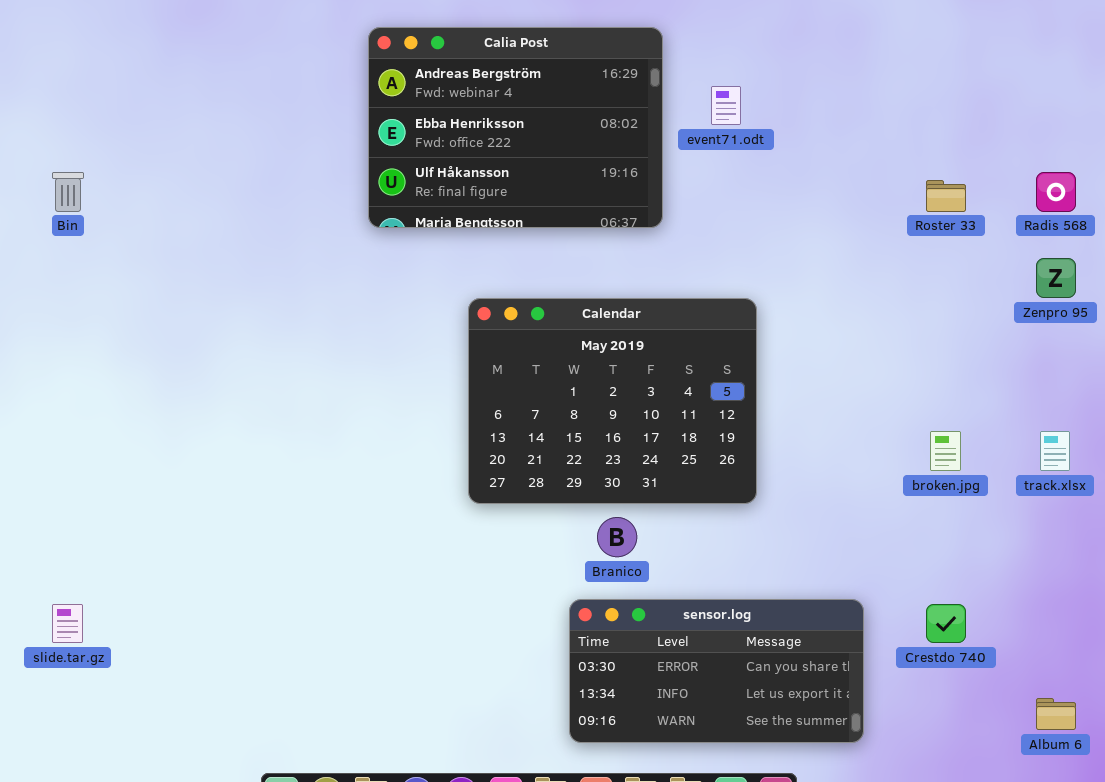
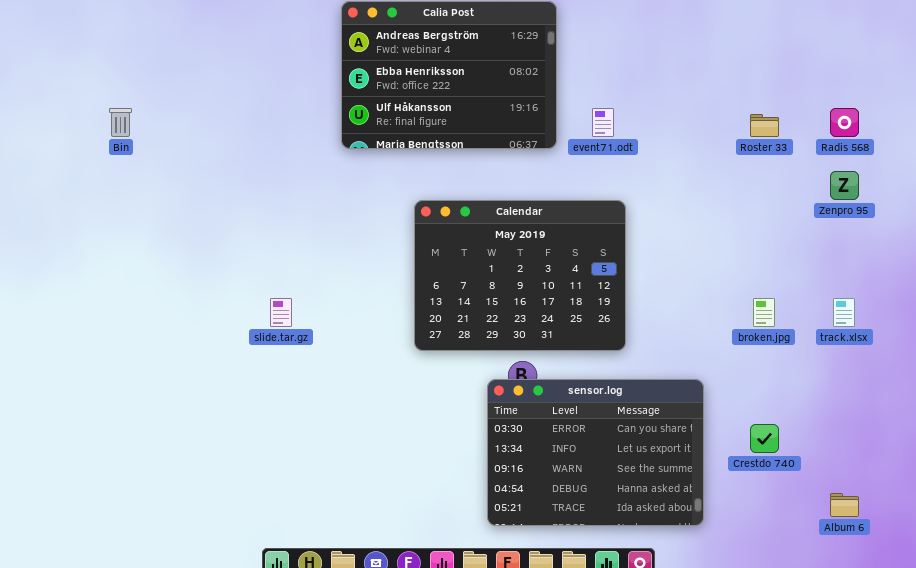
event71.odt: [711,86,741,125] -> [592,108,614,137], moved
sensor.log: [569,599,864,743] -> [487,379,704,526], resized
slide.tar.gz: [52,604,83,643] -> [270,298,292,327], moved

